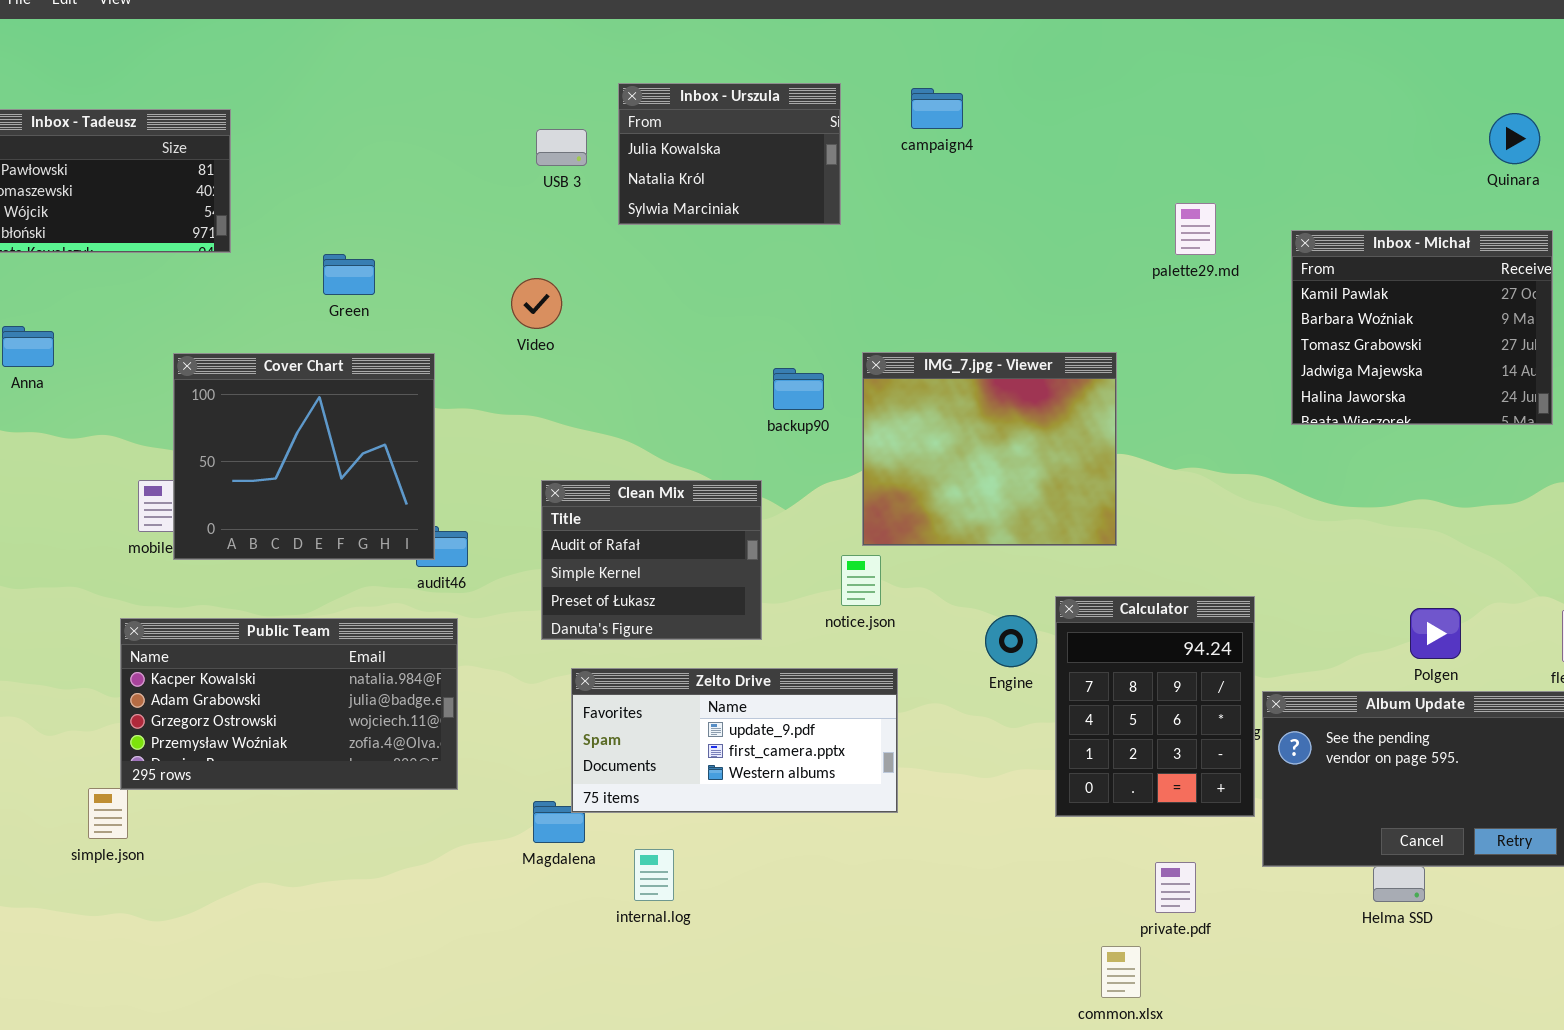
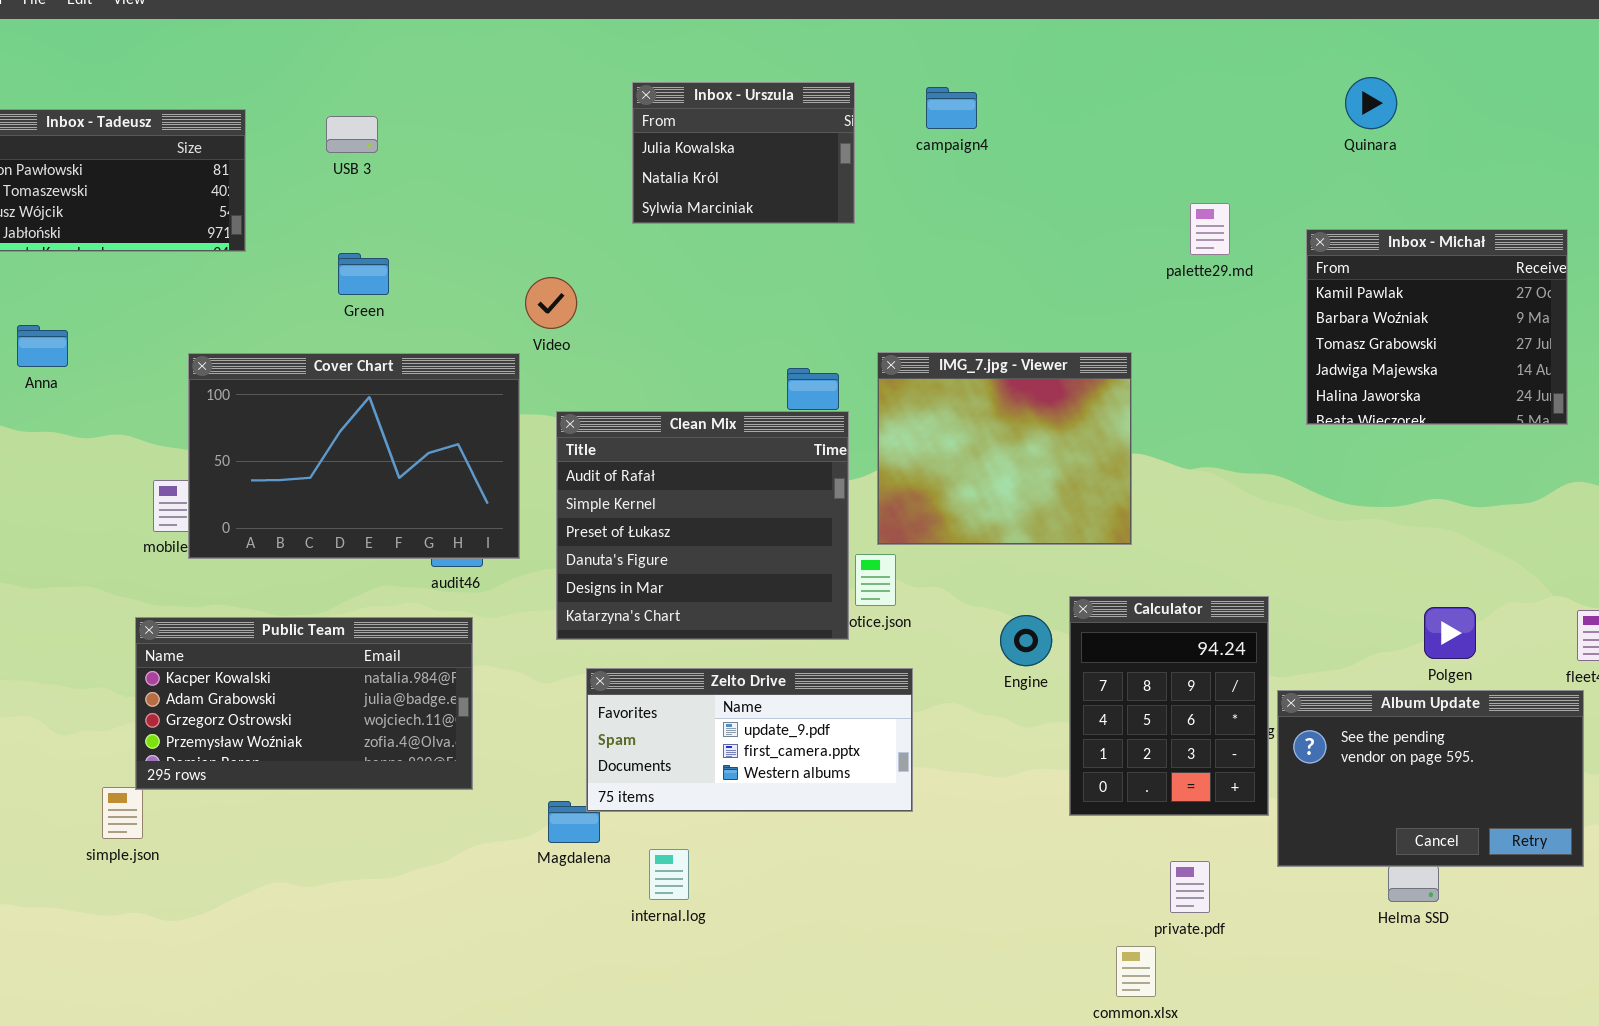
Quinara: [1489,113,1540,164] -> [1345,77,1397,129], moved
USB 3: [536,129,587,166] -> [326,116,378,153], moved
Cover Chart: [173,353,435,560] -> [188,353,520,559], resized
Clean Mix: [541,480,762,640] -> [556,411,849,640], resized

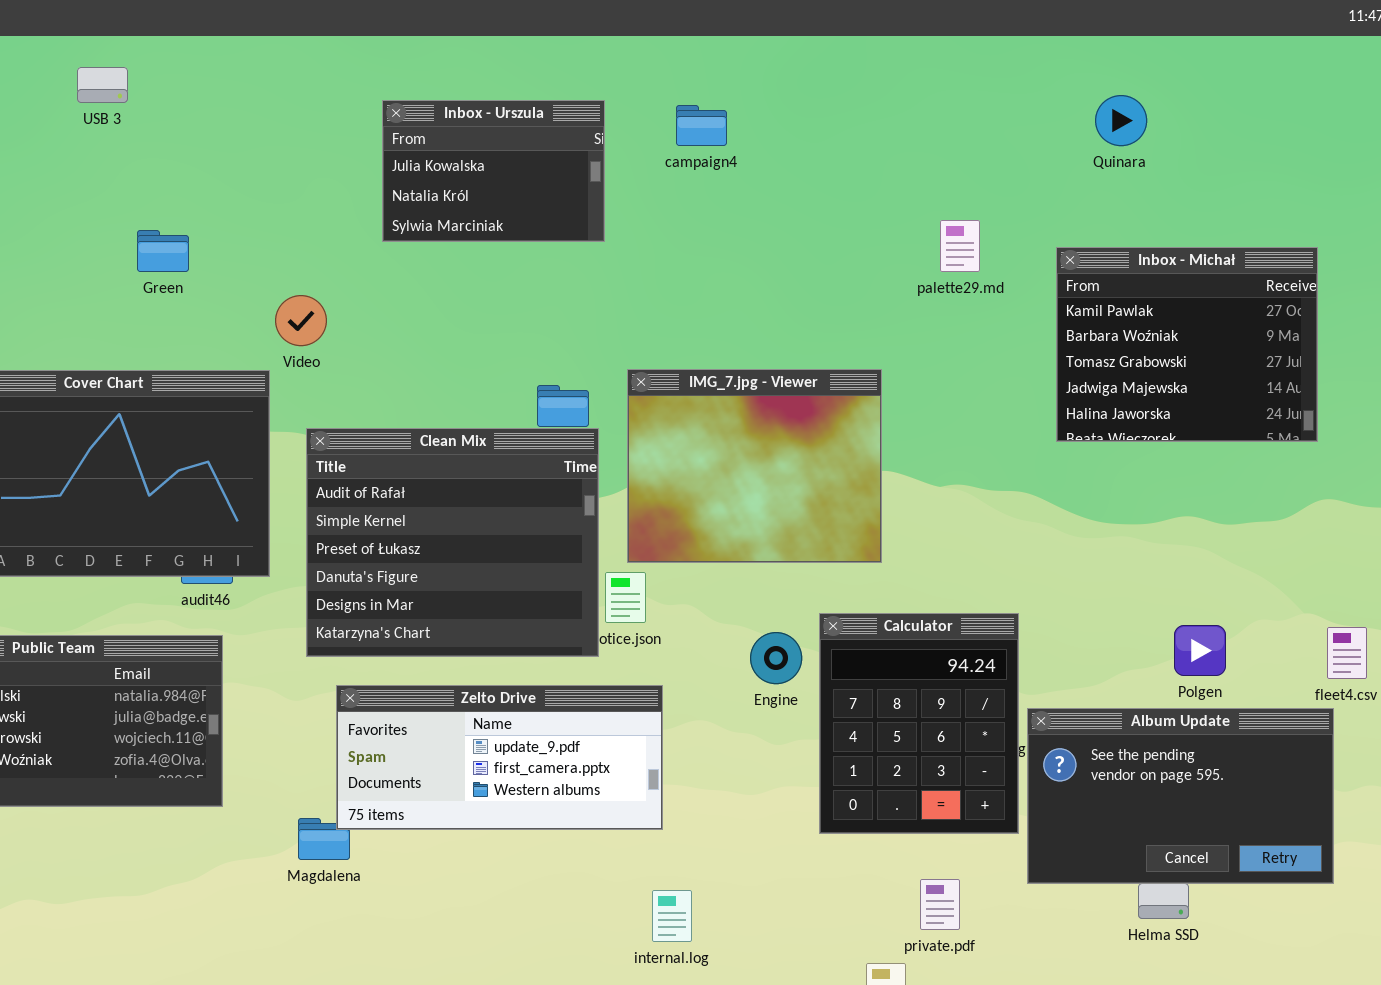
USB 3: [326,116,378,153] -> [77,67,128,103], moved
Green: [338,253,389,295] -> [137,230,189,272], moved
internal.log: [649,849,689,900] -> [652,890,692,942], moved

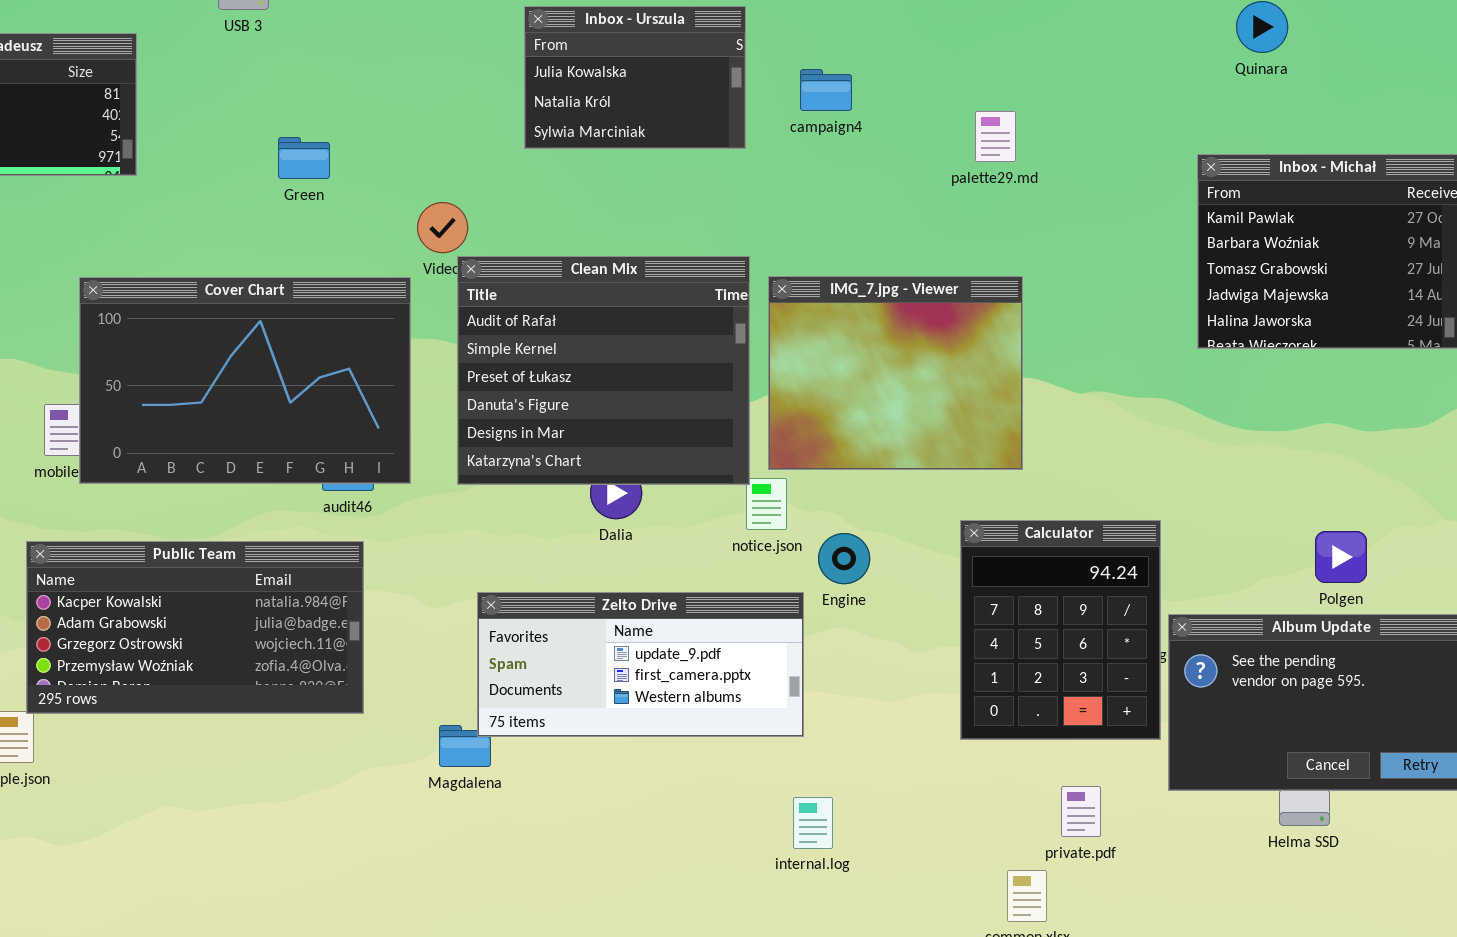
campaign4: [676,105,727,146] -> [800,69,852,111], moved
palette29.md: [940,220,980,272] -> [975,111,1016,162], moved
Clean Mix: [306,428,599,657] -> [457,256,750,485], moved
Engine: [750,632,802,684] -> [818,533,870,584], moved

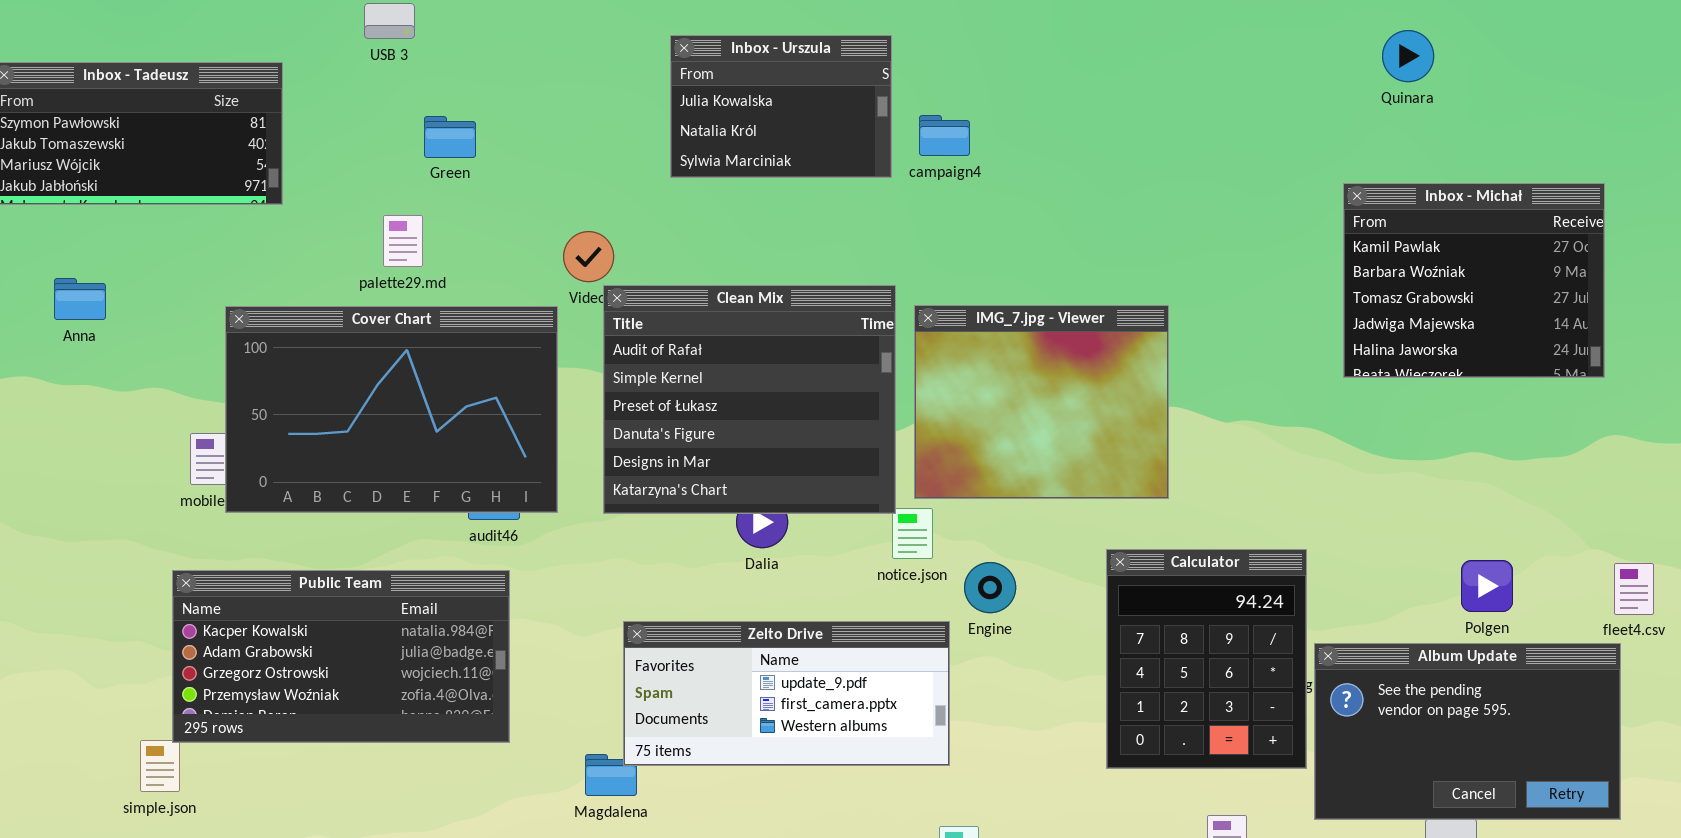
campaign4: [800,69,852,111] -> [919,115,970,156], moved
palette29.md: [975,111,1016,162] -> [383,215,423,267], moved
Green: [278,137,330,179] -> [424,116,476,158], moved

